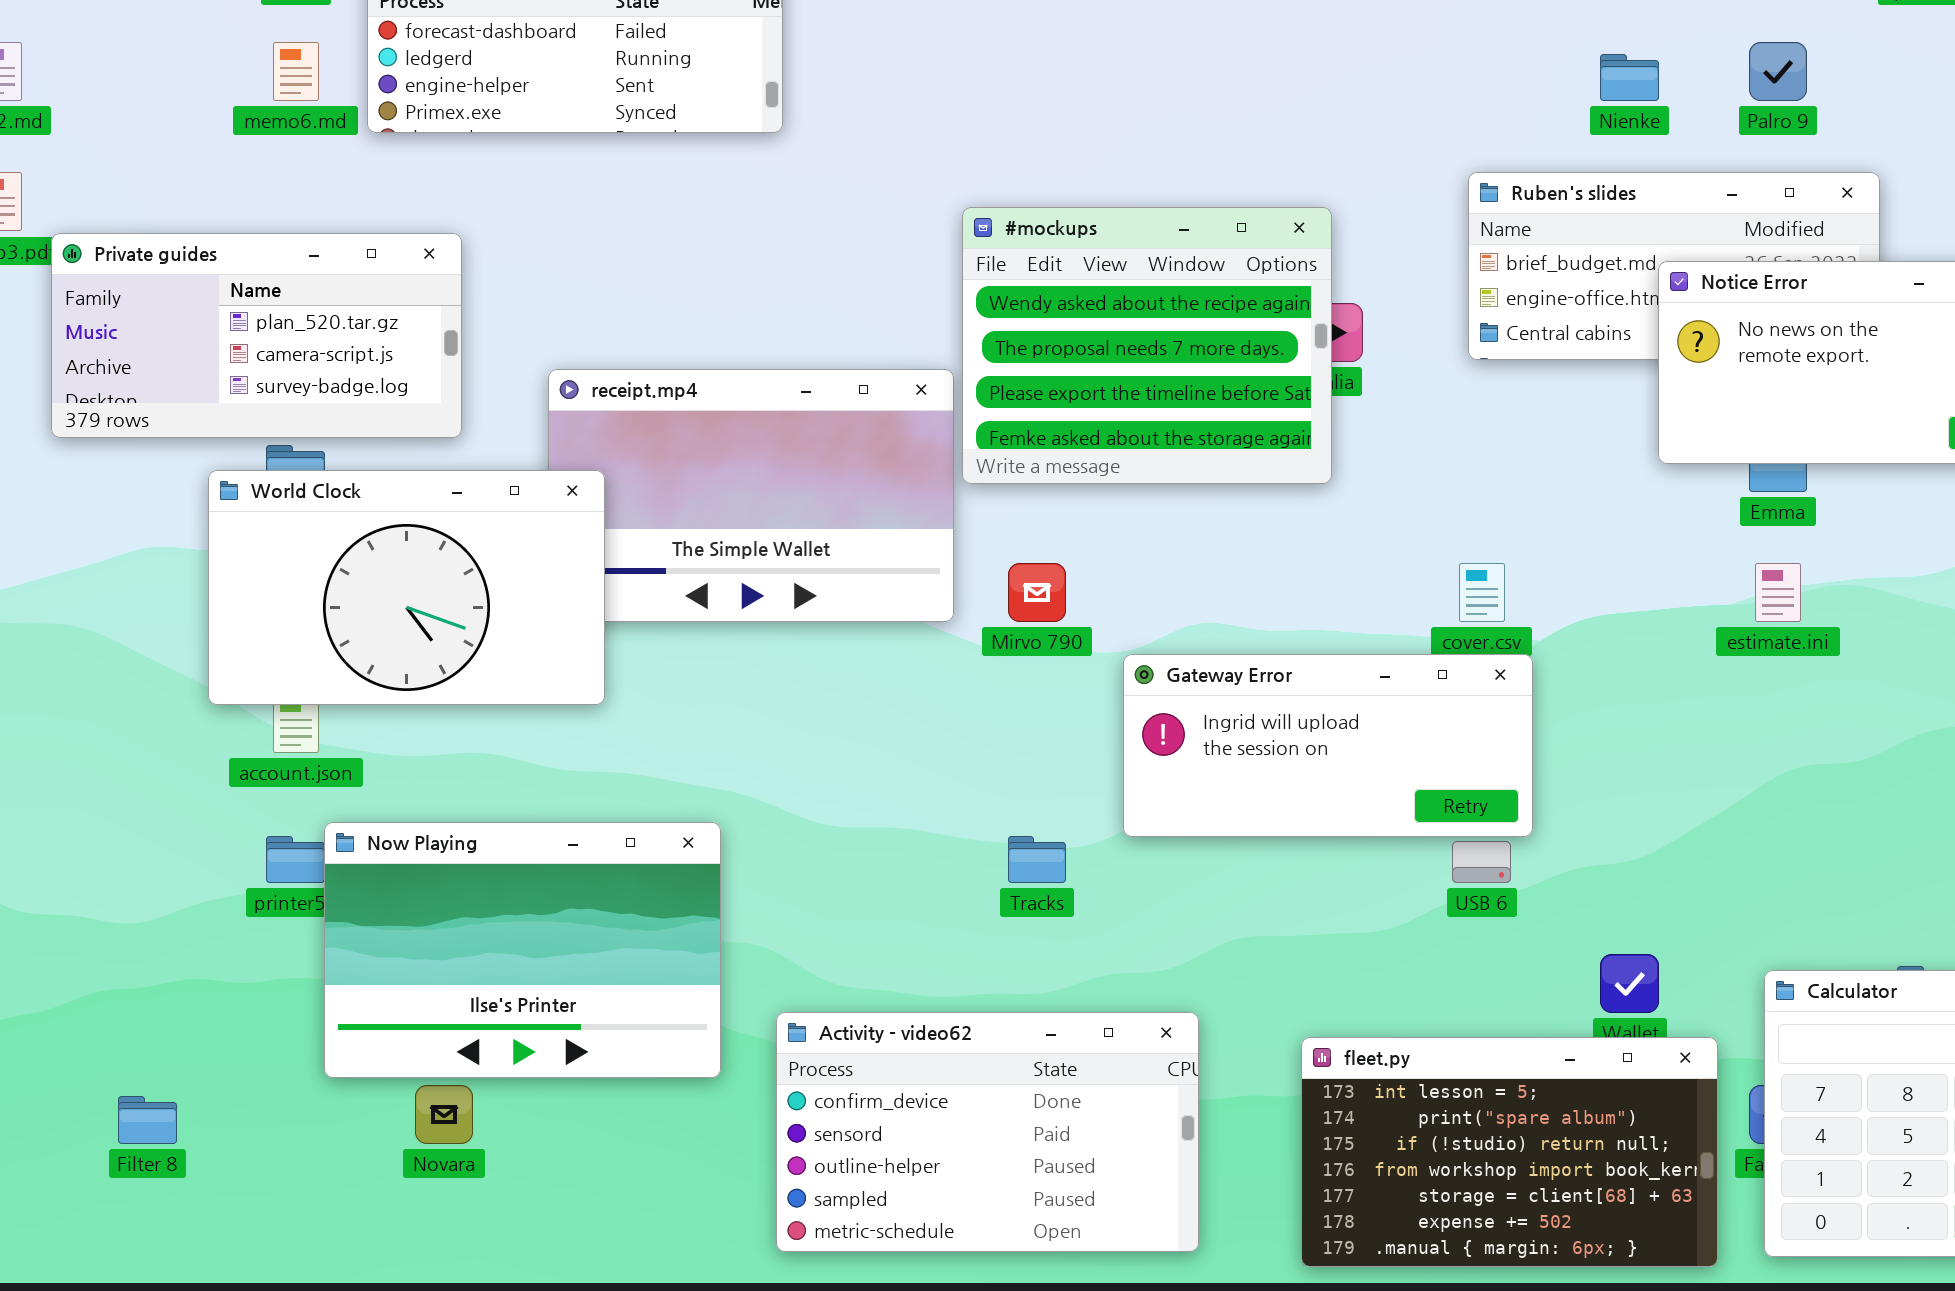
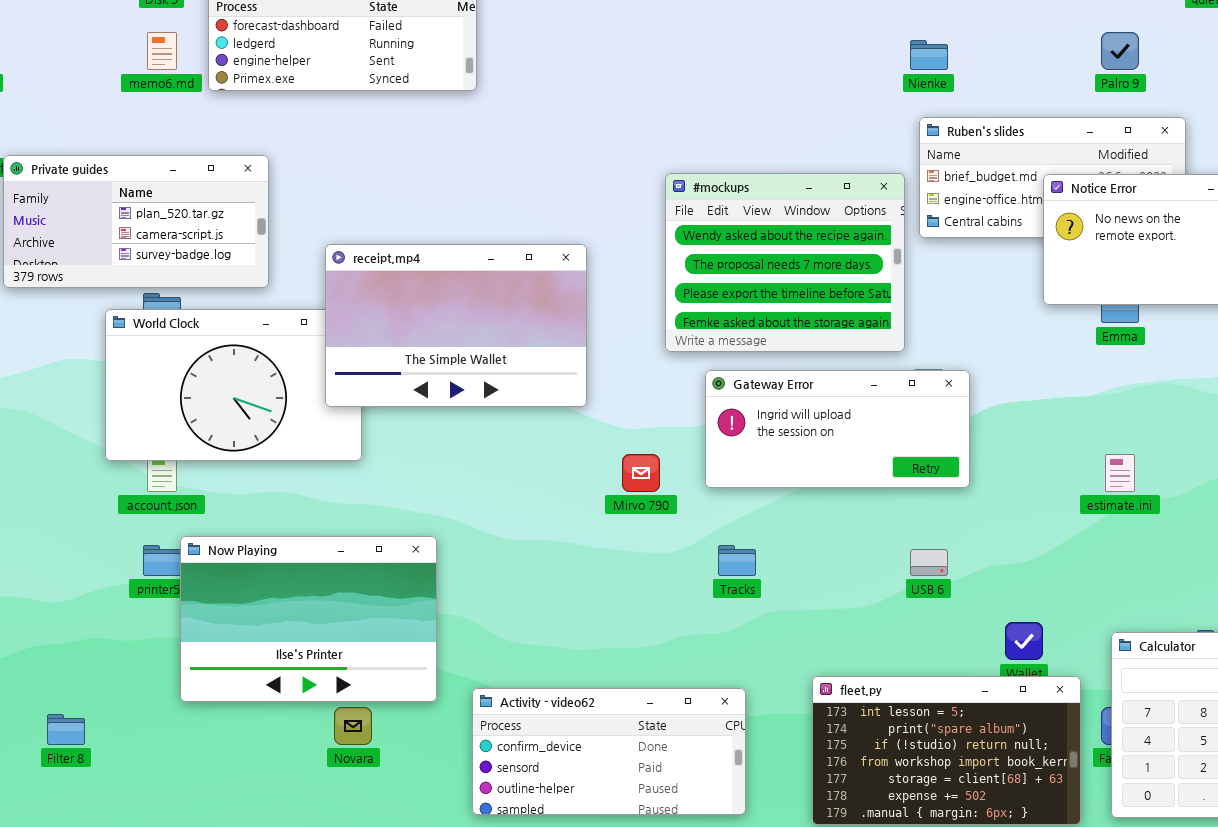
Nienke: [1600,54,1659,101] -> [910,40,948,70], moved
#mockups: [962,207,1332,484] -> [665,173,905,352], moved
receipt.mp4: [548,369,954,622] -> [325,244,587,407], raised
Mirvo 790: [1008,563,1066,622] -> [622,454,660,492], moved
estimate.ini: [1755,563,1801,622] -> [1105,454,1135,492], moved
Gateway Error: [1123,654,1533,837] -> [705,370,970,488], moved
Tracks: [1008,836,1066,883] -> [718,545,756,576], moved
Activity - video62: [776,1012,1199,1252] -> [472,688,746,815], resized
Novara: [415,1085,473,1144] -> [334,707,372,745], moved

